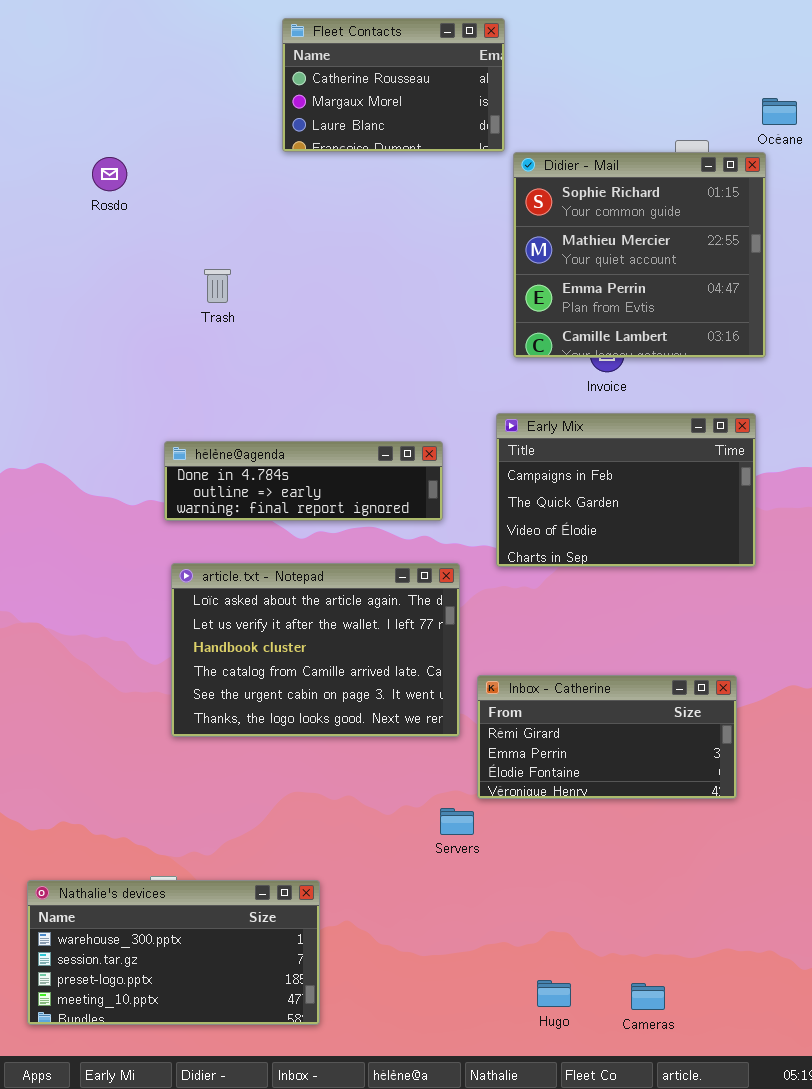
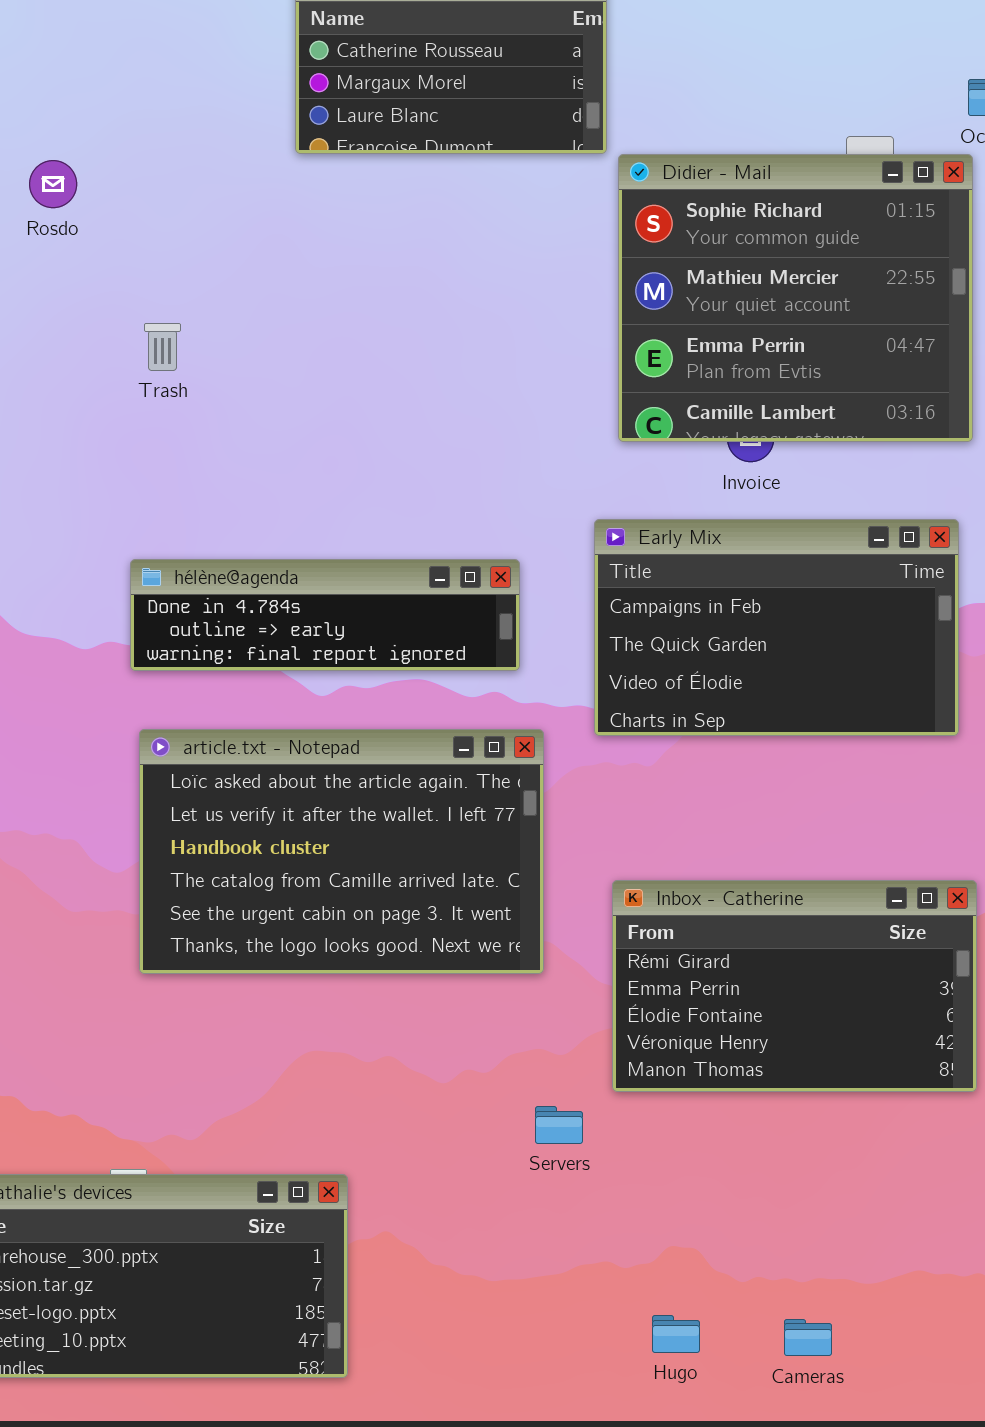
Trash: [204,269,231,303] -> [144,323,181,371], moved
Inbox - Catherine: [477,675,737,799] -> [612,880,977,1092], moved, resized
Servers: [440,808,474,835] -> [535,1106,583,1144], moved

